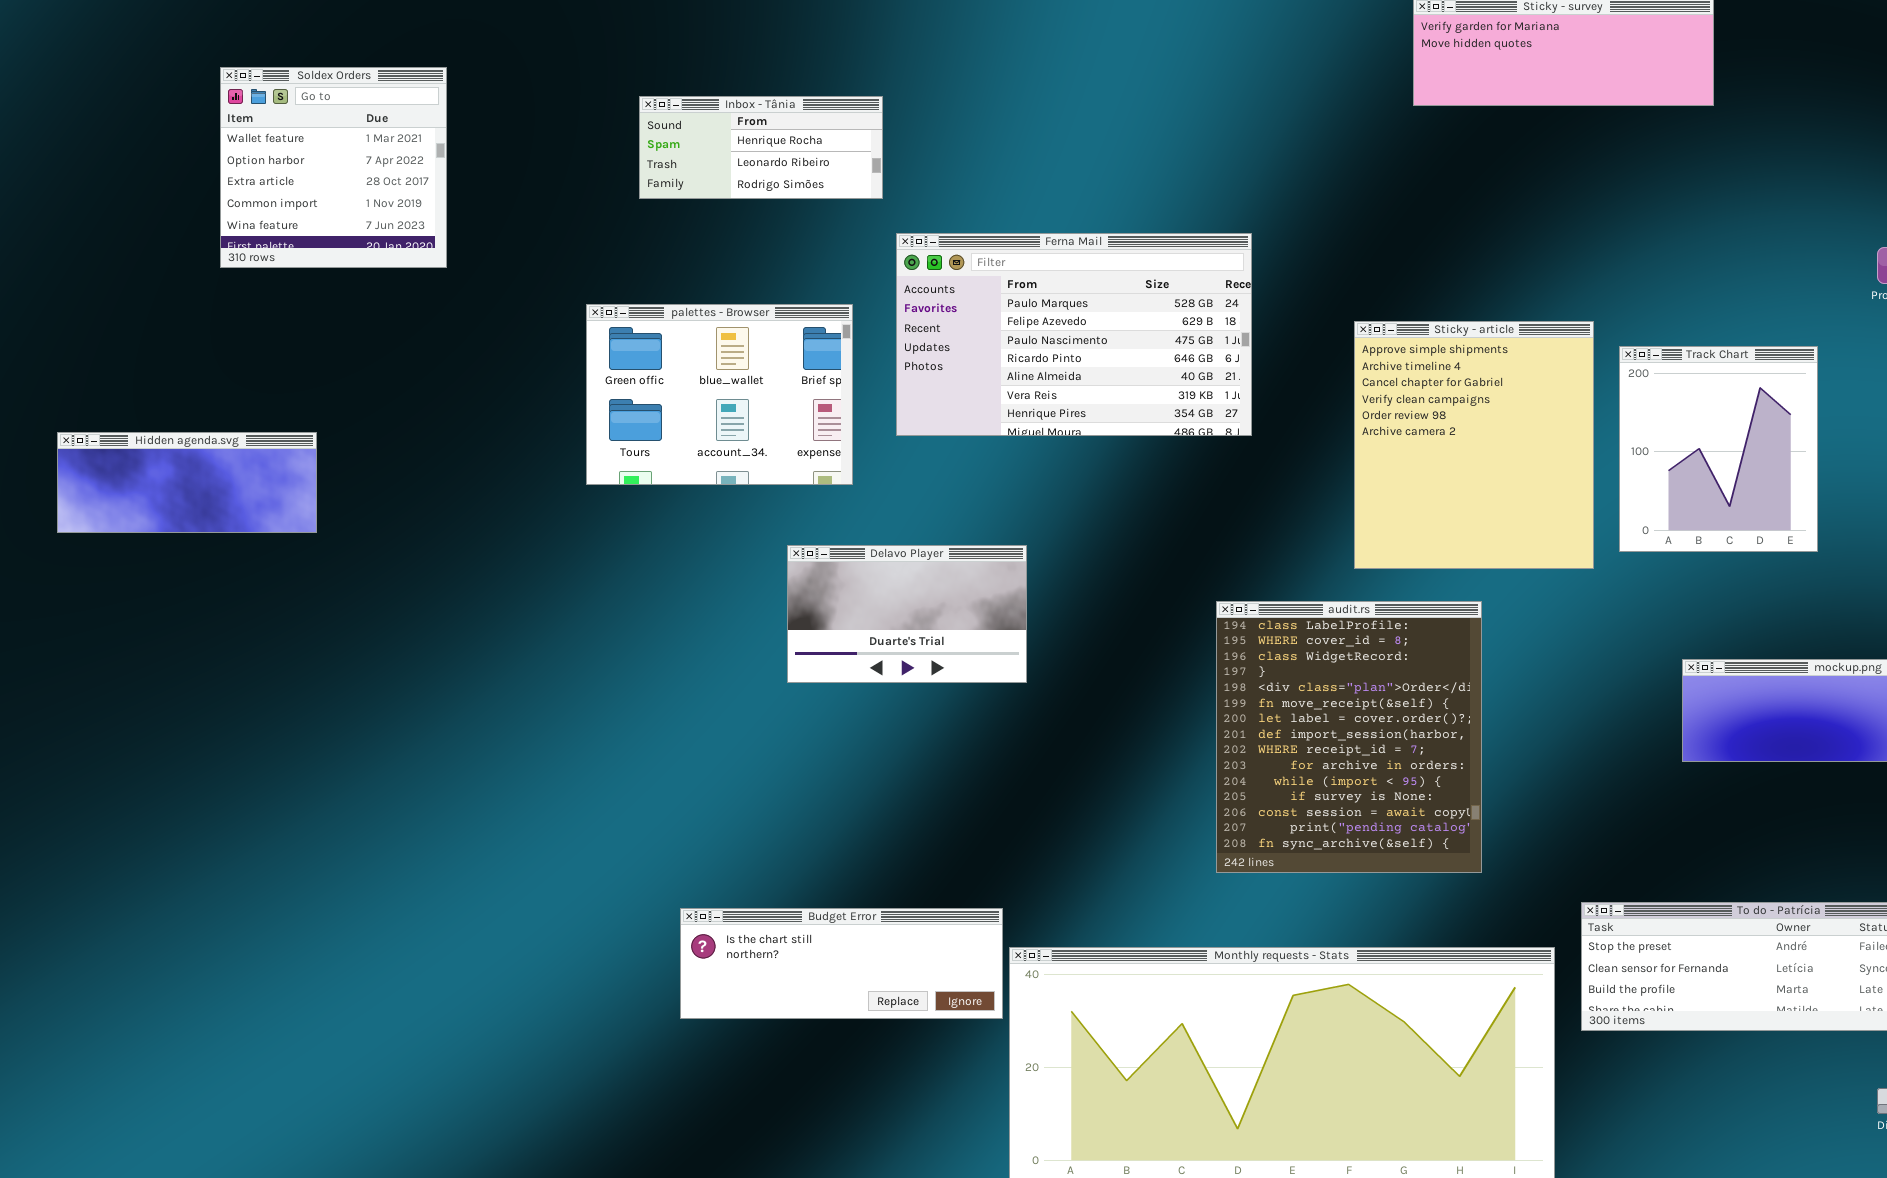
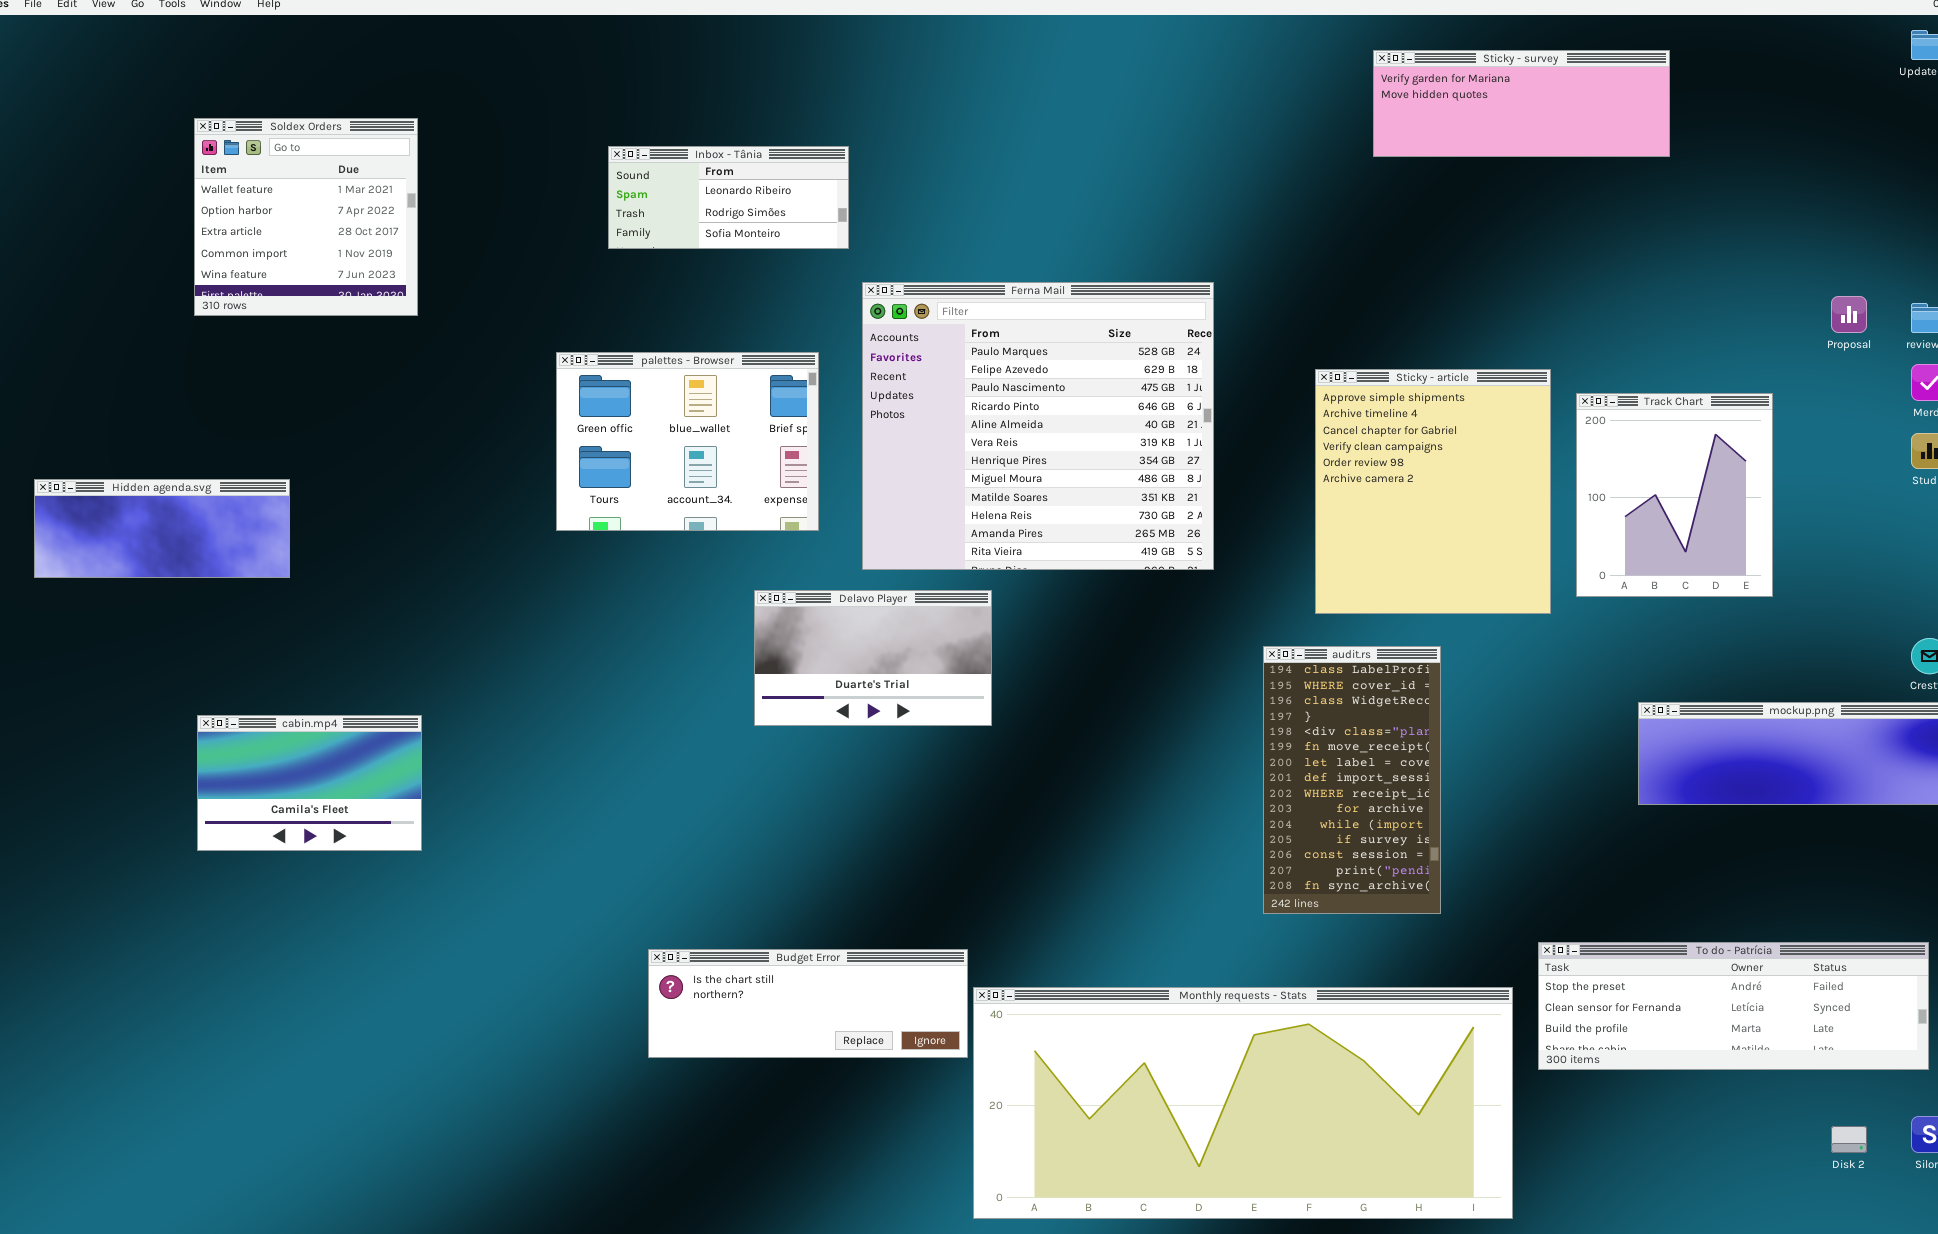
Inbox - Tânia: [639,96,883,199] -> [608,146,849,249], scrolled down 1 row
Ferna Mail: [896,233,1252,436] -> [862,282,1214,570], resized
audit.rs: [1216,601,1482,873] -> [1263,646,1441,914], resized
cabin.mp4: none -> [197,715,422,851], opened

